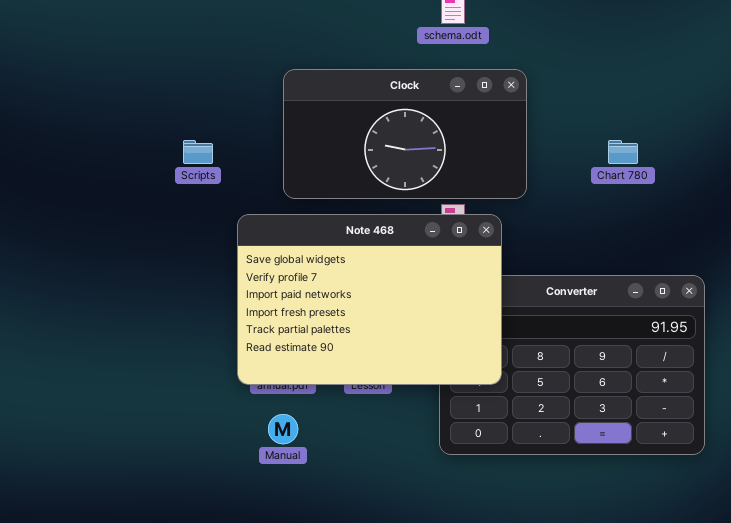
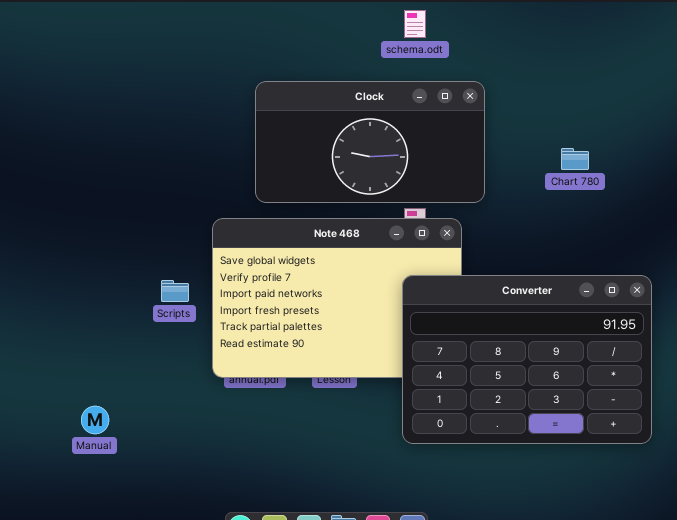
Scripts: [183,140,213,164] -> [161,280,189,302], moved
Converter: [439,275,705,455] -> [402,275,652,444], raised
Manual: [268,414,298,444] -> [81,406,109,434], moved

